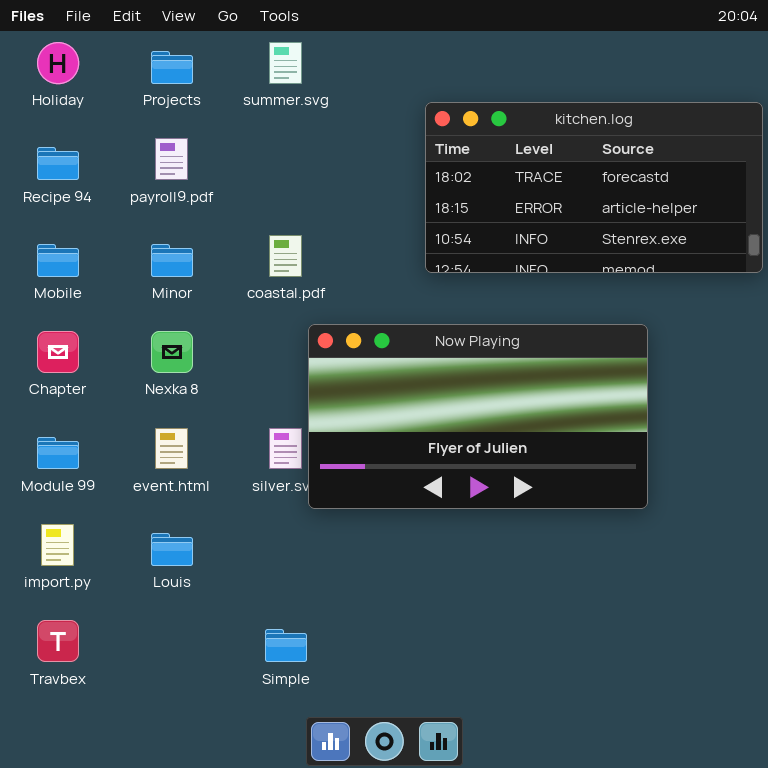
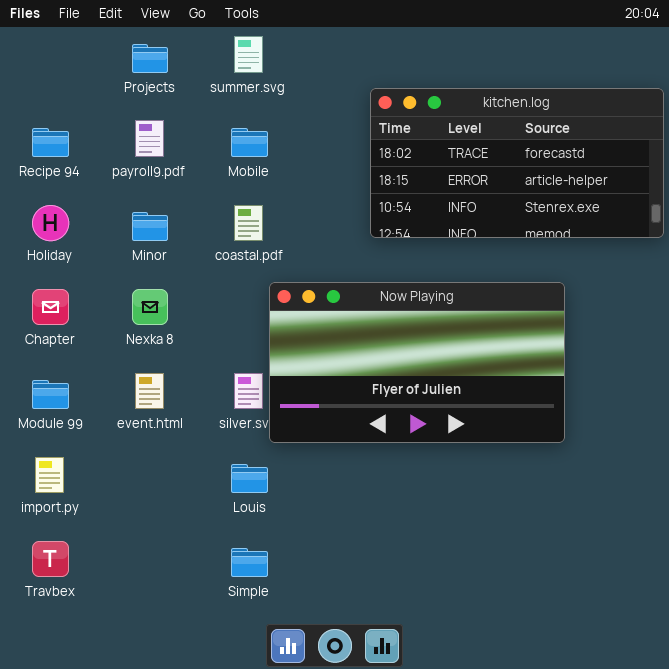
Holiday: [37,42,79,84] -> [32,205,69,241], moved
Mobile: [37,244,79,277] -> [231,128,268,157], moved
Louis: [151,533,193,566] -> [231,464,268,493], moved

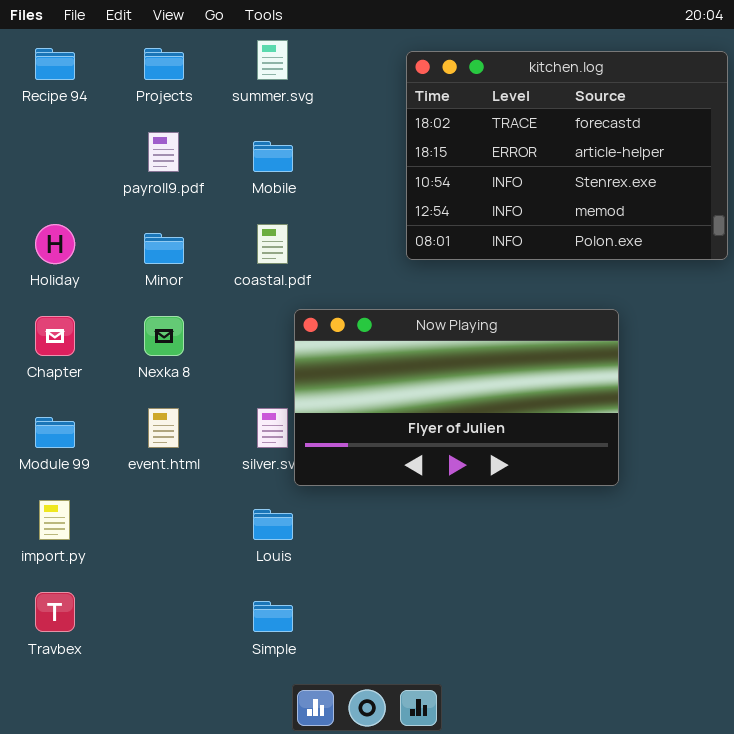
kitchen.log: [370,88,664,238] -> [406,51,728,260], resized
Recipe 94: [32,128,69,157] -> [35,48,75,80], moved

